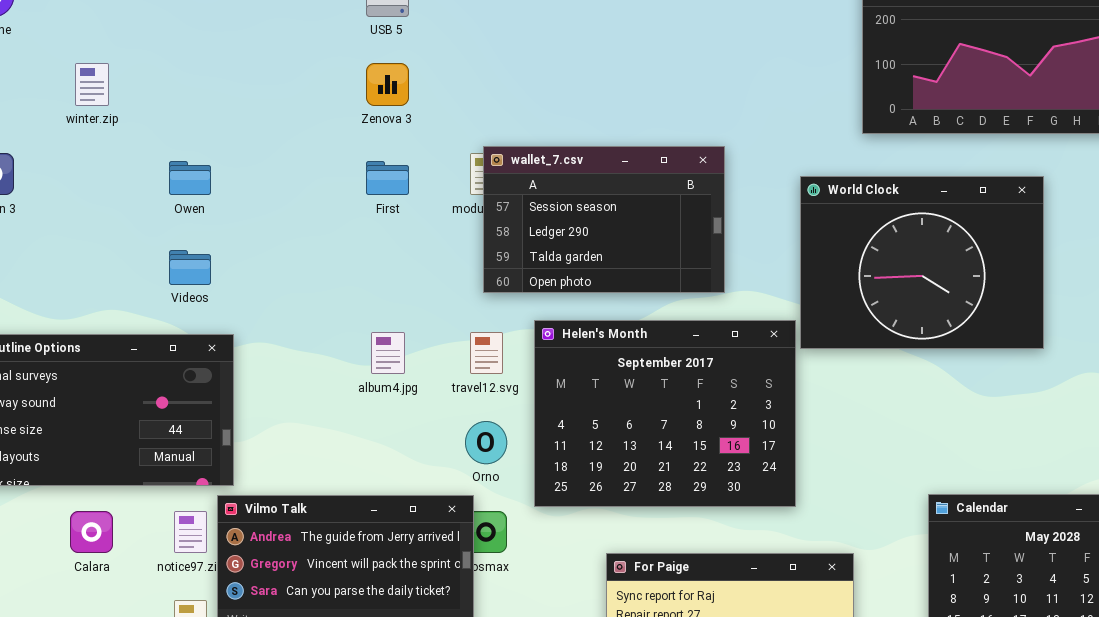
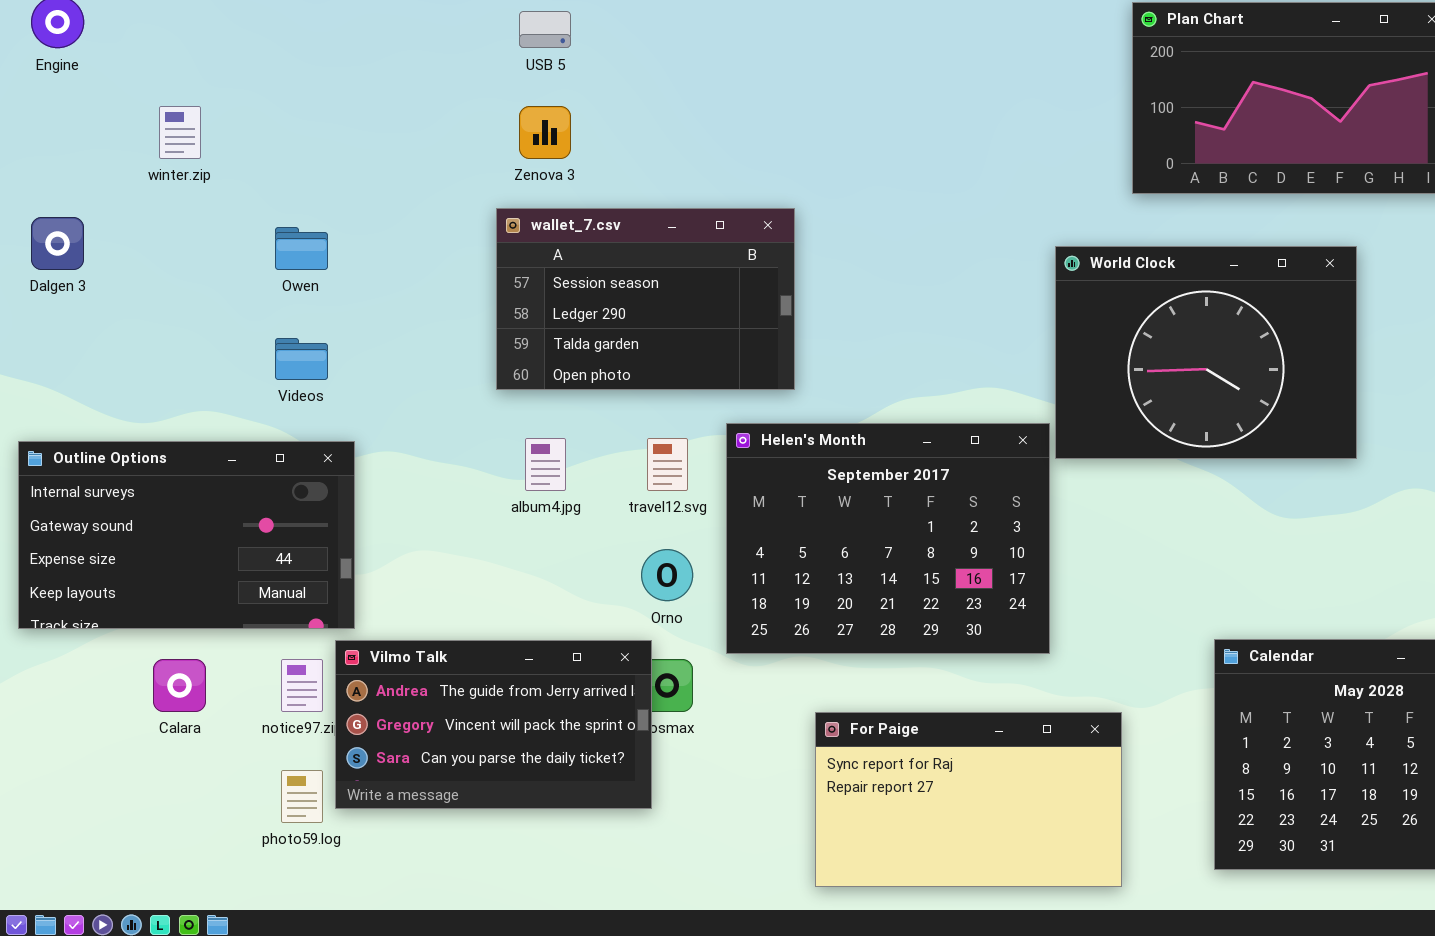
wallet_7.csv: [483,146,725,293] -> [496,208,795,390], moved

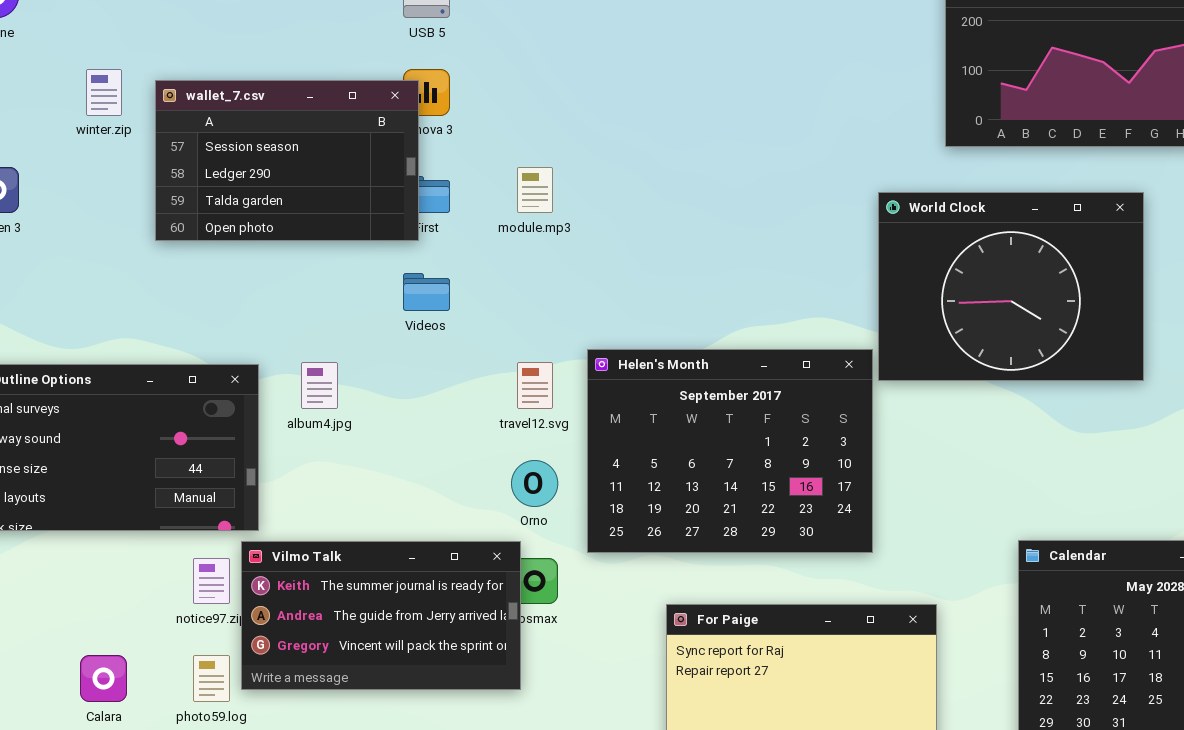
wallet_7.csv: [496,208,795,390] -> [155,80,419,241], moved
Videos: [275,338,328,380] -> [403,273,450,311], moved
album4.jpg: [525,438,566,491] -> [301,362,338,409], moved
Vilmo Talk: [335,640,652,809] -> [241,541,521,690], scrolled up 1 row
Calara: [153,659,206,712] -> [80,655,127,702], moved

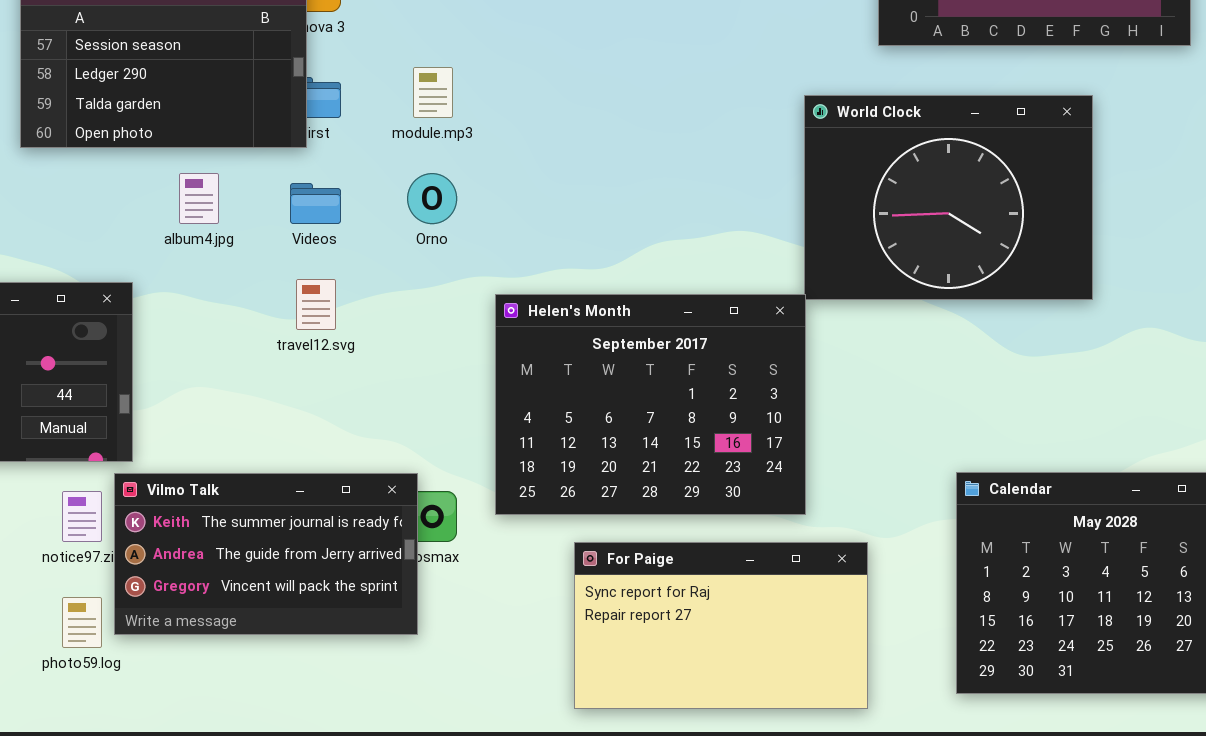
Helen's Month: [587,349,873,553] -> [495,294,806,515], moved
album4.jpg: [301,362,338,409] -> [179,173,219,224], moved
travel12.svg: [517,362,553,409] -> [296,279,336,330], moved
Orno: [511,460,558,507] -> [407,173,457,224], moved

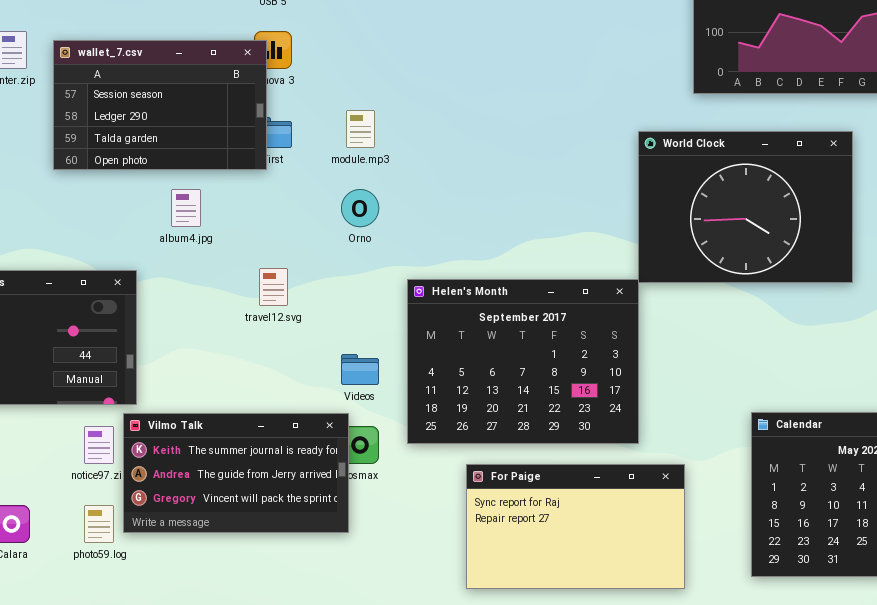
Videos: [290,183,341,224] -> [341,354,379,385], moved

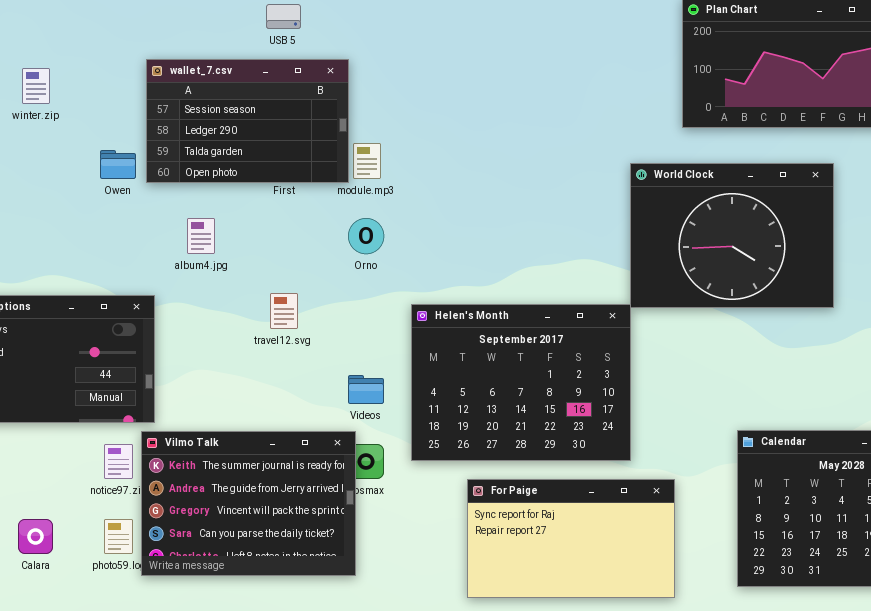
wallet_7.csv: [53,40,267,170] -> [146,59,349,183], moved
Vilmo Talk: [123,413,349,533] -> [141,431,356,576], resized

